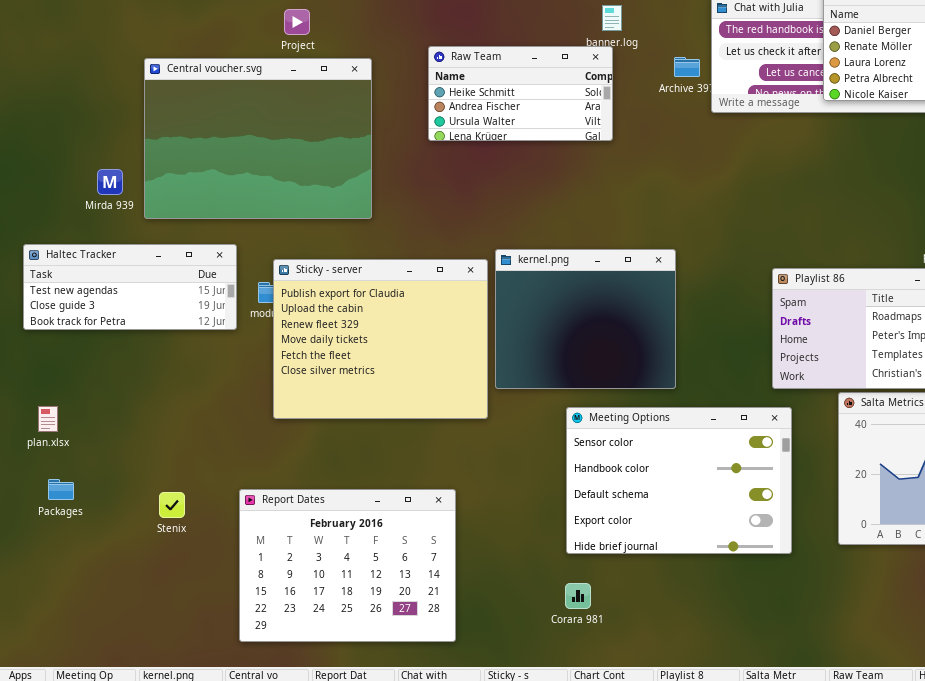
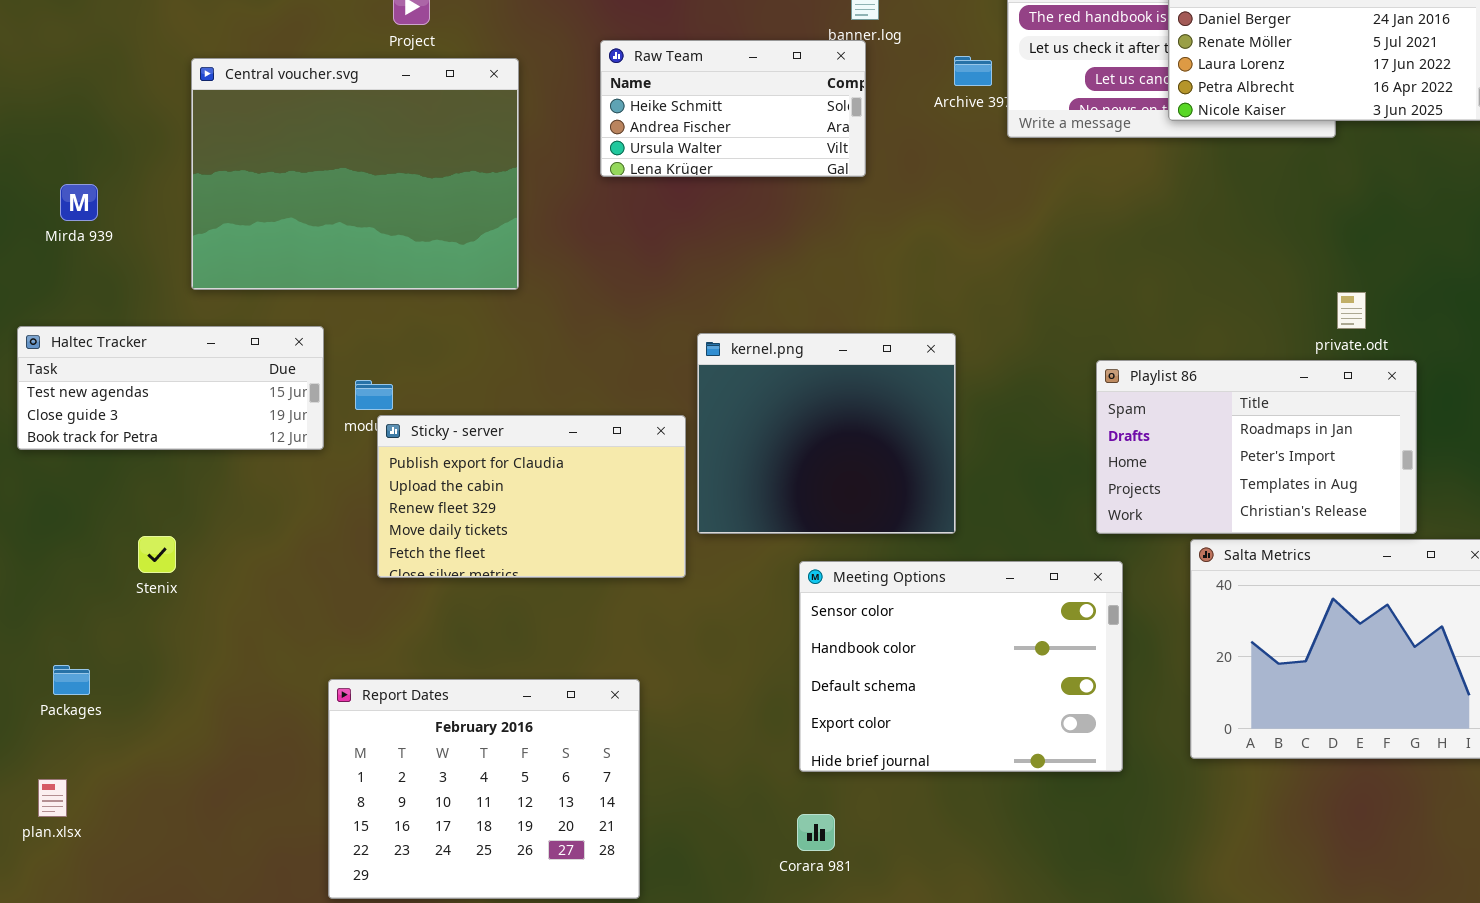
Mirda 939: [97,169,123,195] -> [60,184,98,221], moved
Sticky - server: [273,259,488,419] -> [377,415,686,578], resized
plan.xlsx: [38,406,58,432] -> [38,779,67,817], moved
Stenix: [159,492,185,518] -> [138,536,176,573], moved

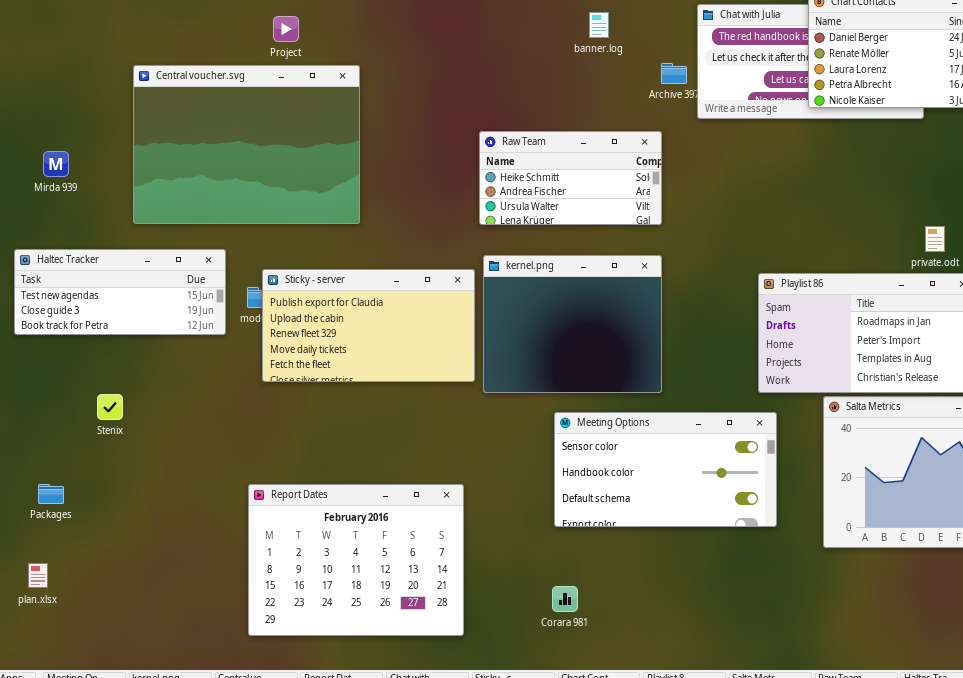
Raw Team: [600,40,866,177] -> [479,131,662,225], moved
Sticky - server: [377,415,686,578] -> [262,269,475,382], moved
Meeting Options: [799,561,1123,772] -> [554,412,777,527], resized
Report Dates: [328,679,640,899] -> [248,484,464,636], moved

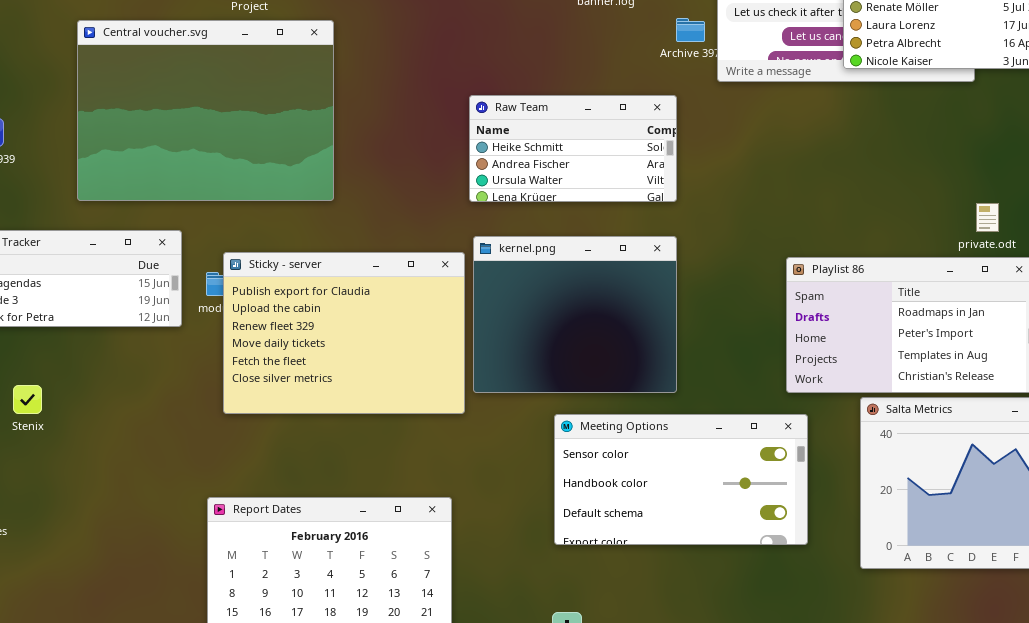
Sticky - server: [262,269,475,382] -> [223,252,465,414], resized
Stenix: [97,394,123,420] -> [13,385,42,414], moved

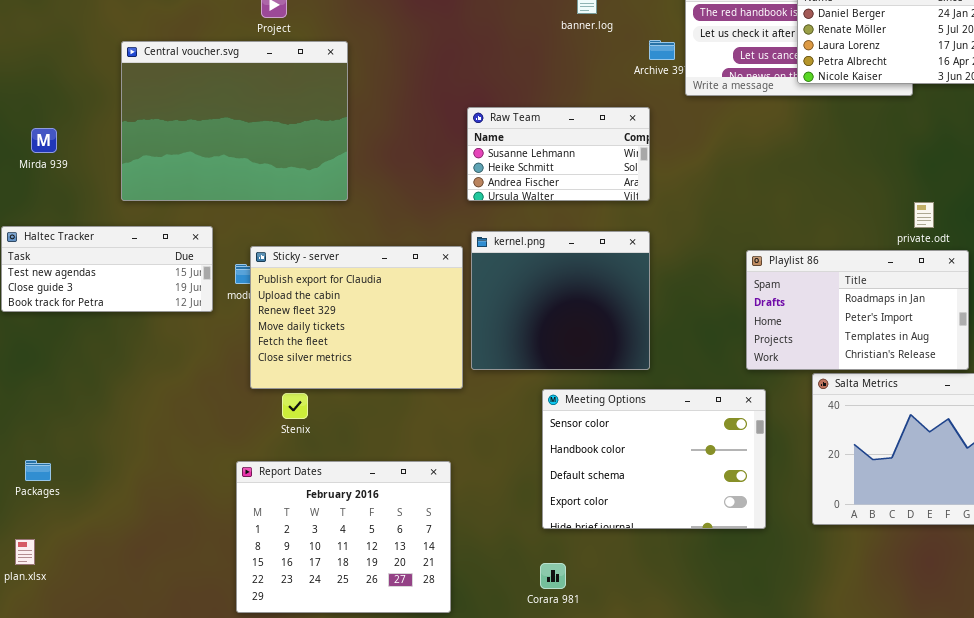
Raw Team: [469,95,677,202] -> [467,107,650,201], scrolled up 1 row
Stenix: [13,385,42,414] -> [282,393,308,419], moved
Meeting Options: [554,414,808,545] -> [542,389,766,529], resized

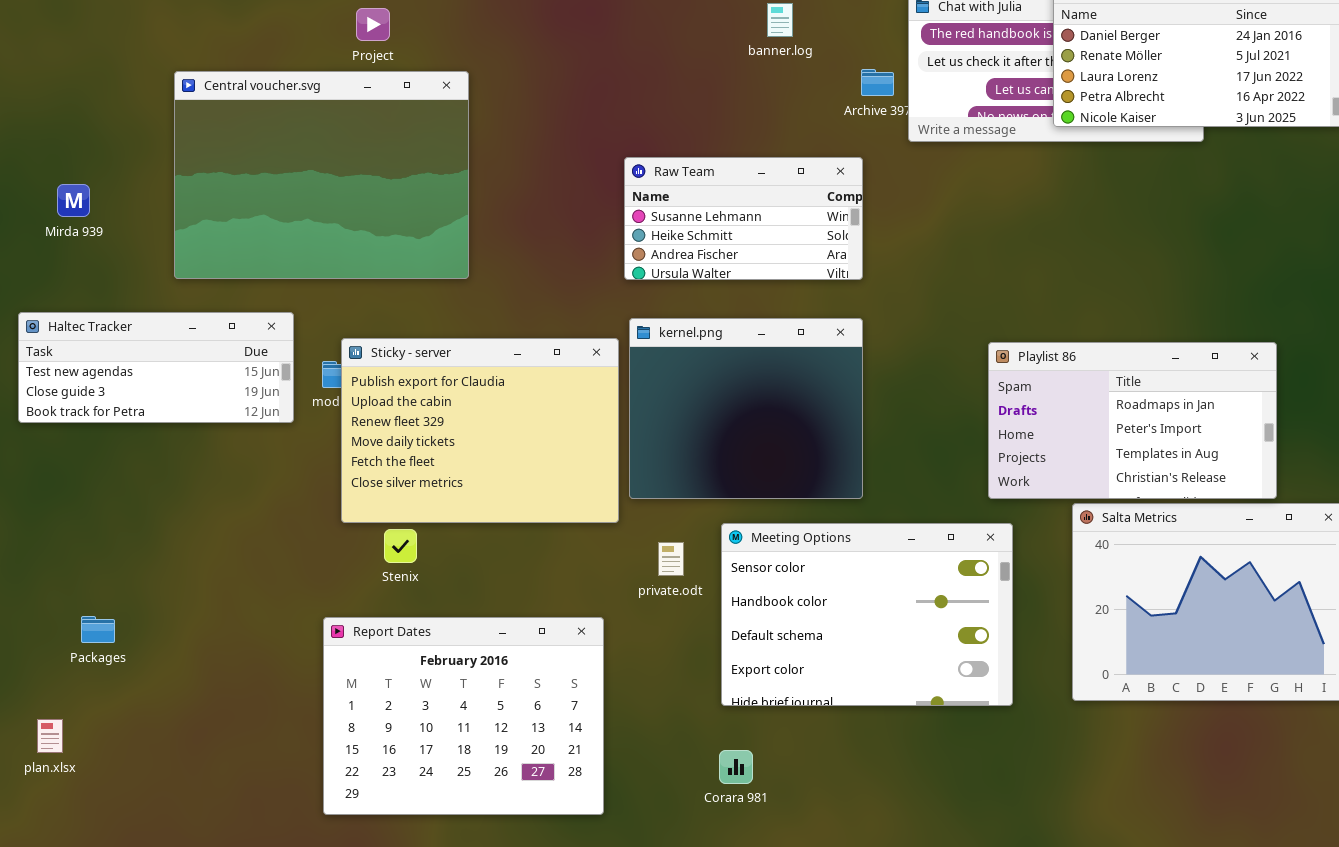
private.odt: [914,202,934,228] -> [658,542,684,576], moved
Packages: [25,460,51,481] -> [81,616,115,643], moved

